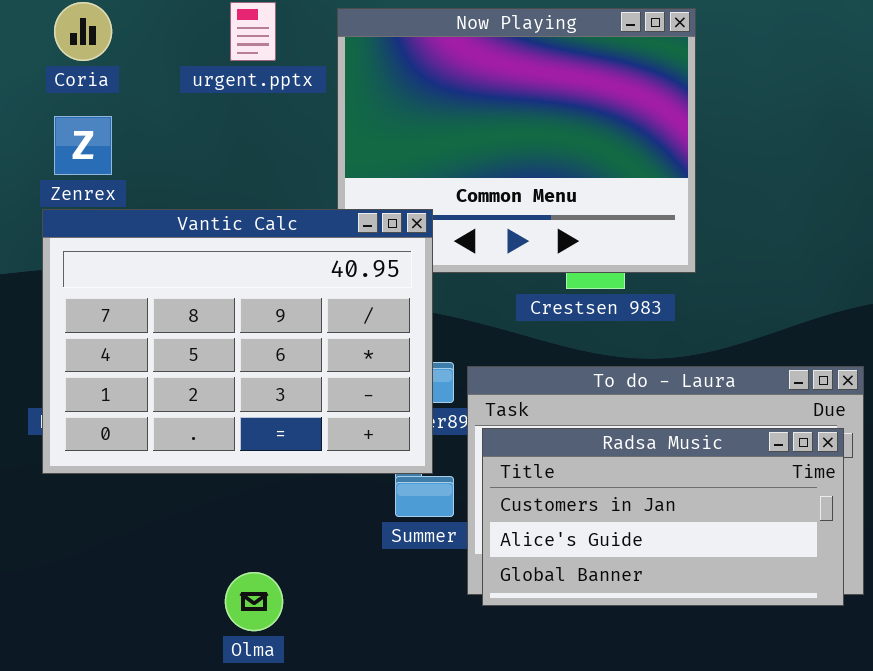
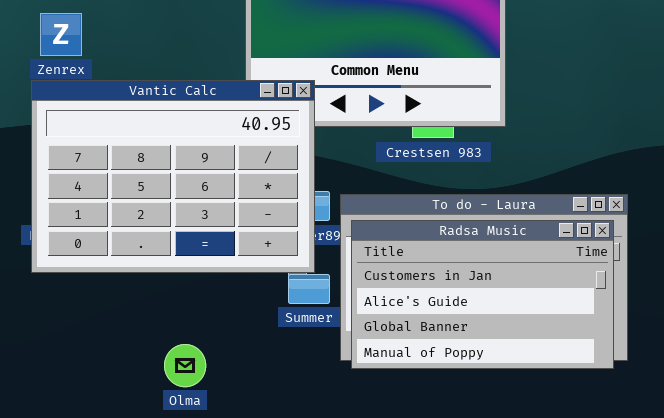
Radsa Music: [482,428,844,606] -> [351,220,614,369], resized

